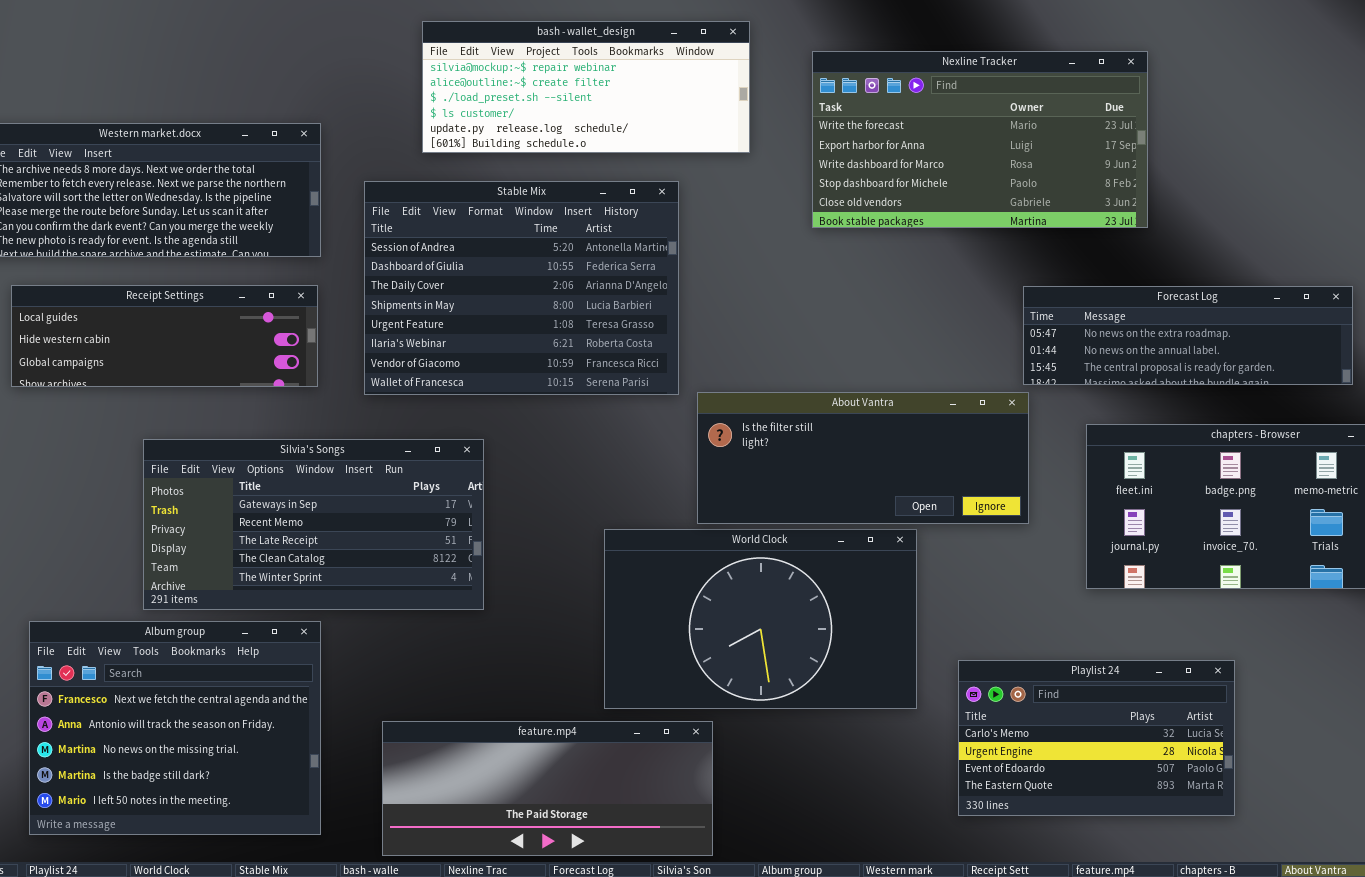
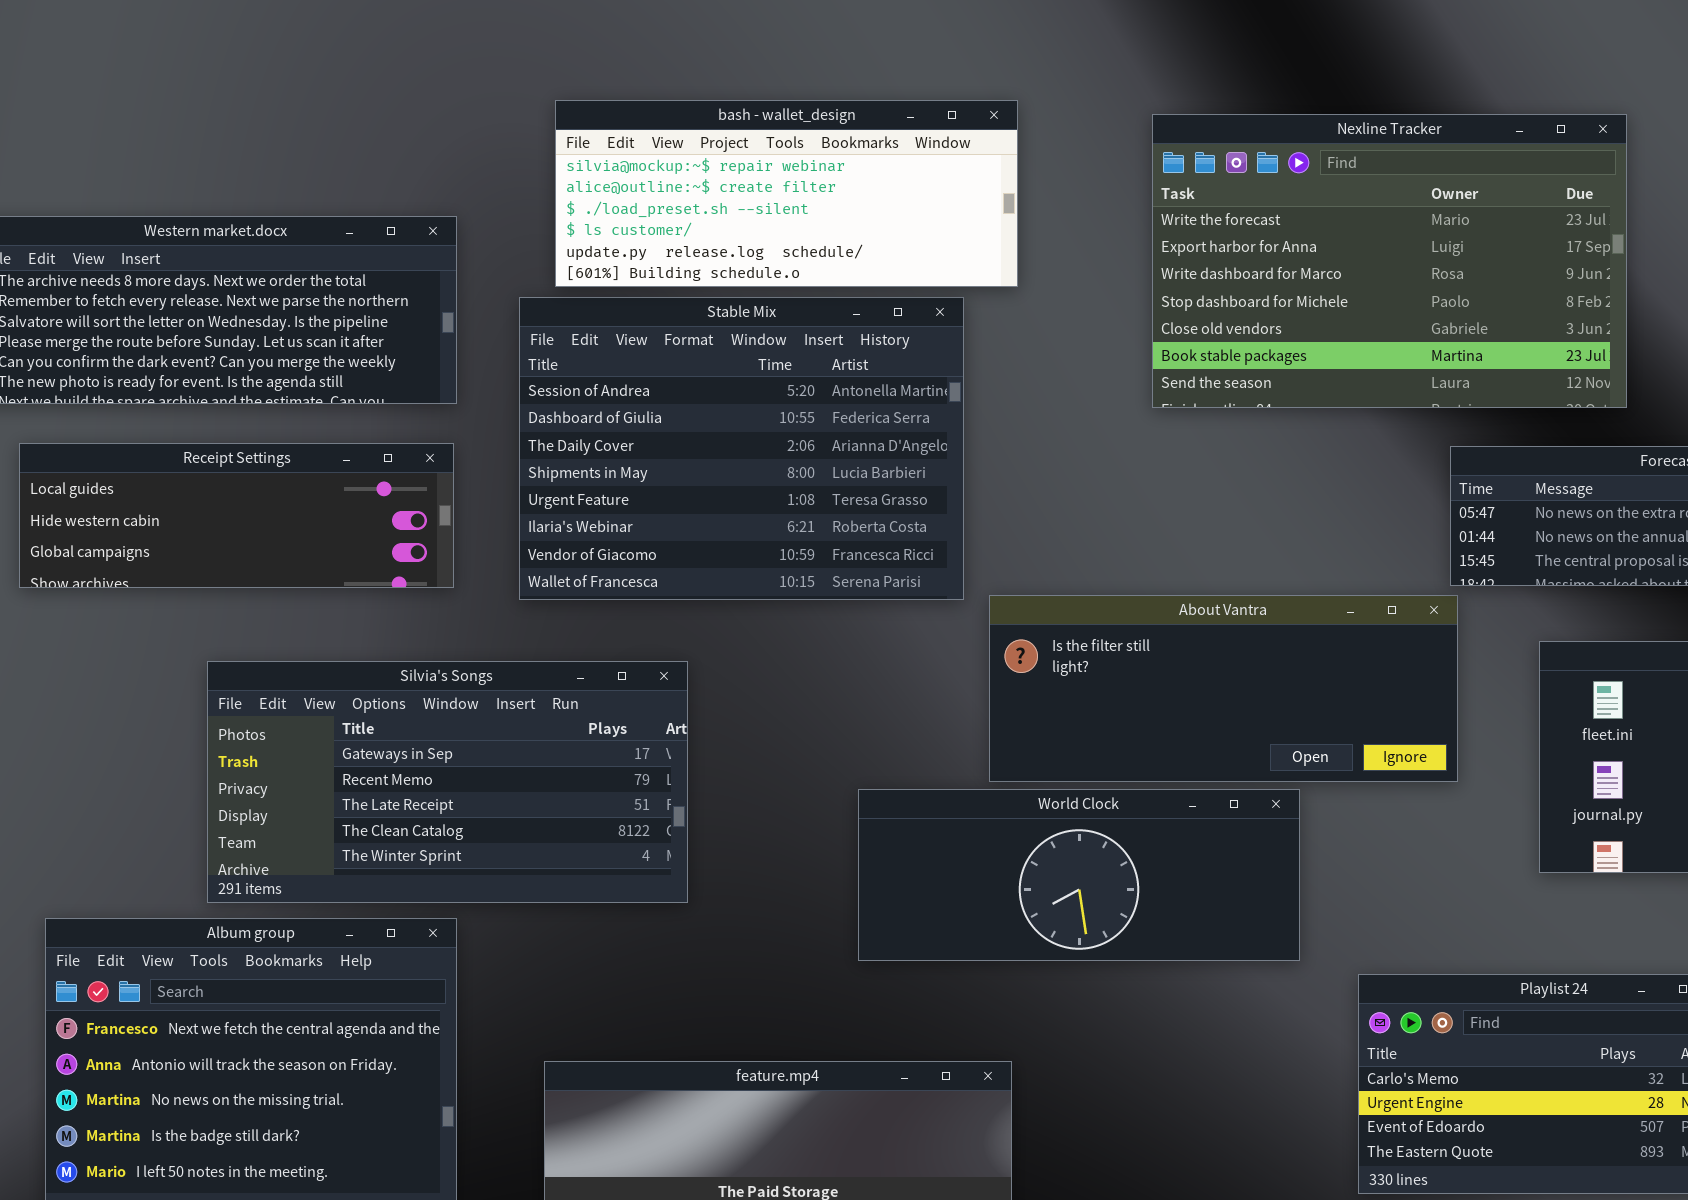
bash - wallet_design: [422,21,750,153] -> [555,100,1018,287], moved
Nexline Tracker: [812,51,1148,228] -> [1152,114,1627,408], resized
World Clock: [604,529,917,709] -> [858,789,1300,961], resized

